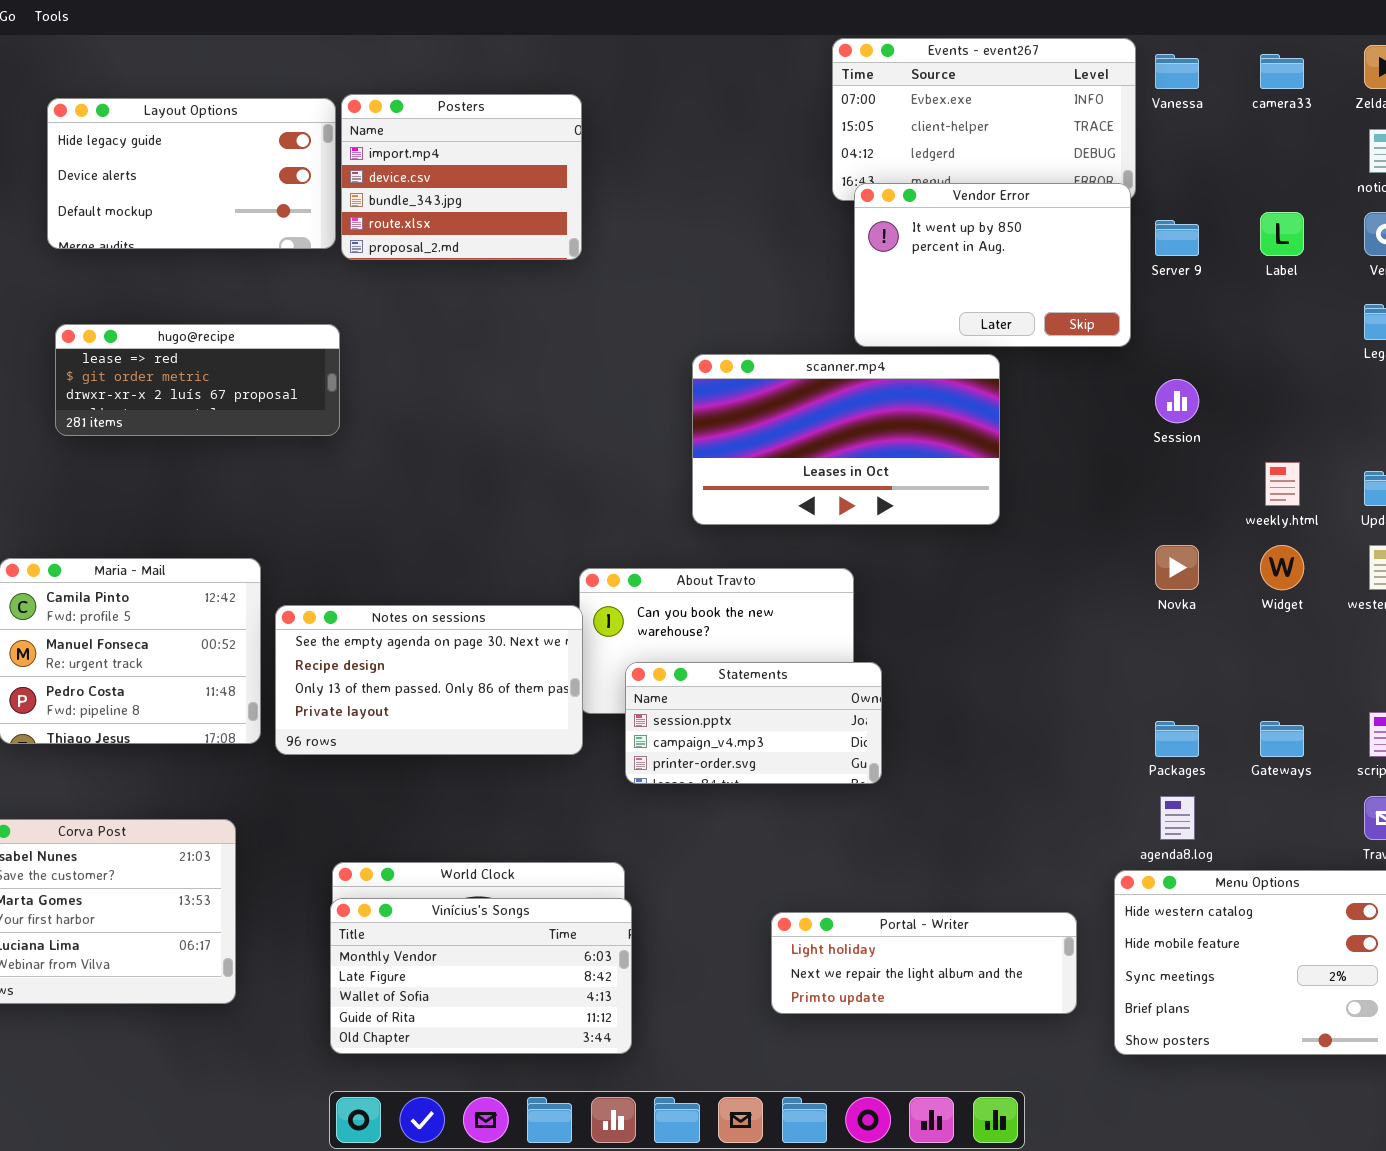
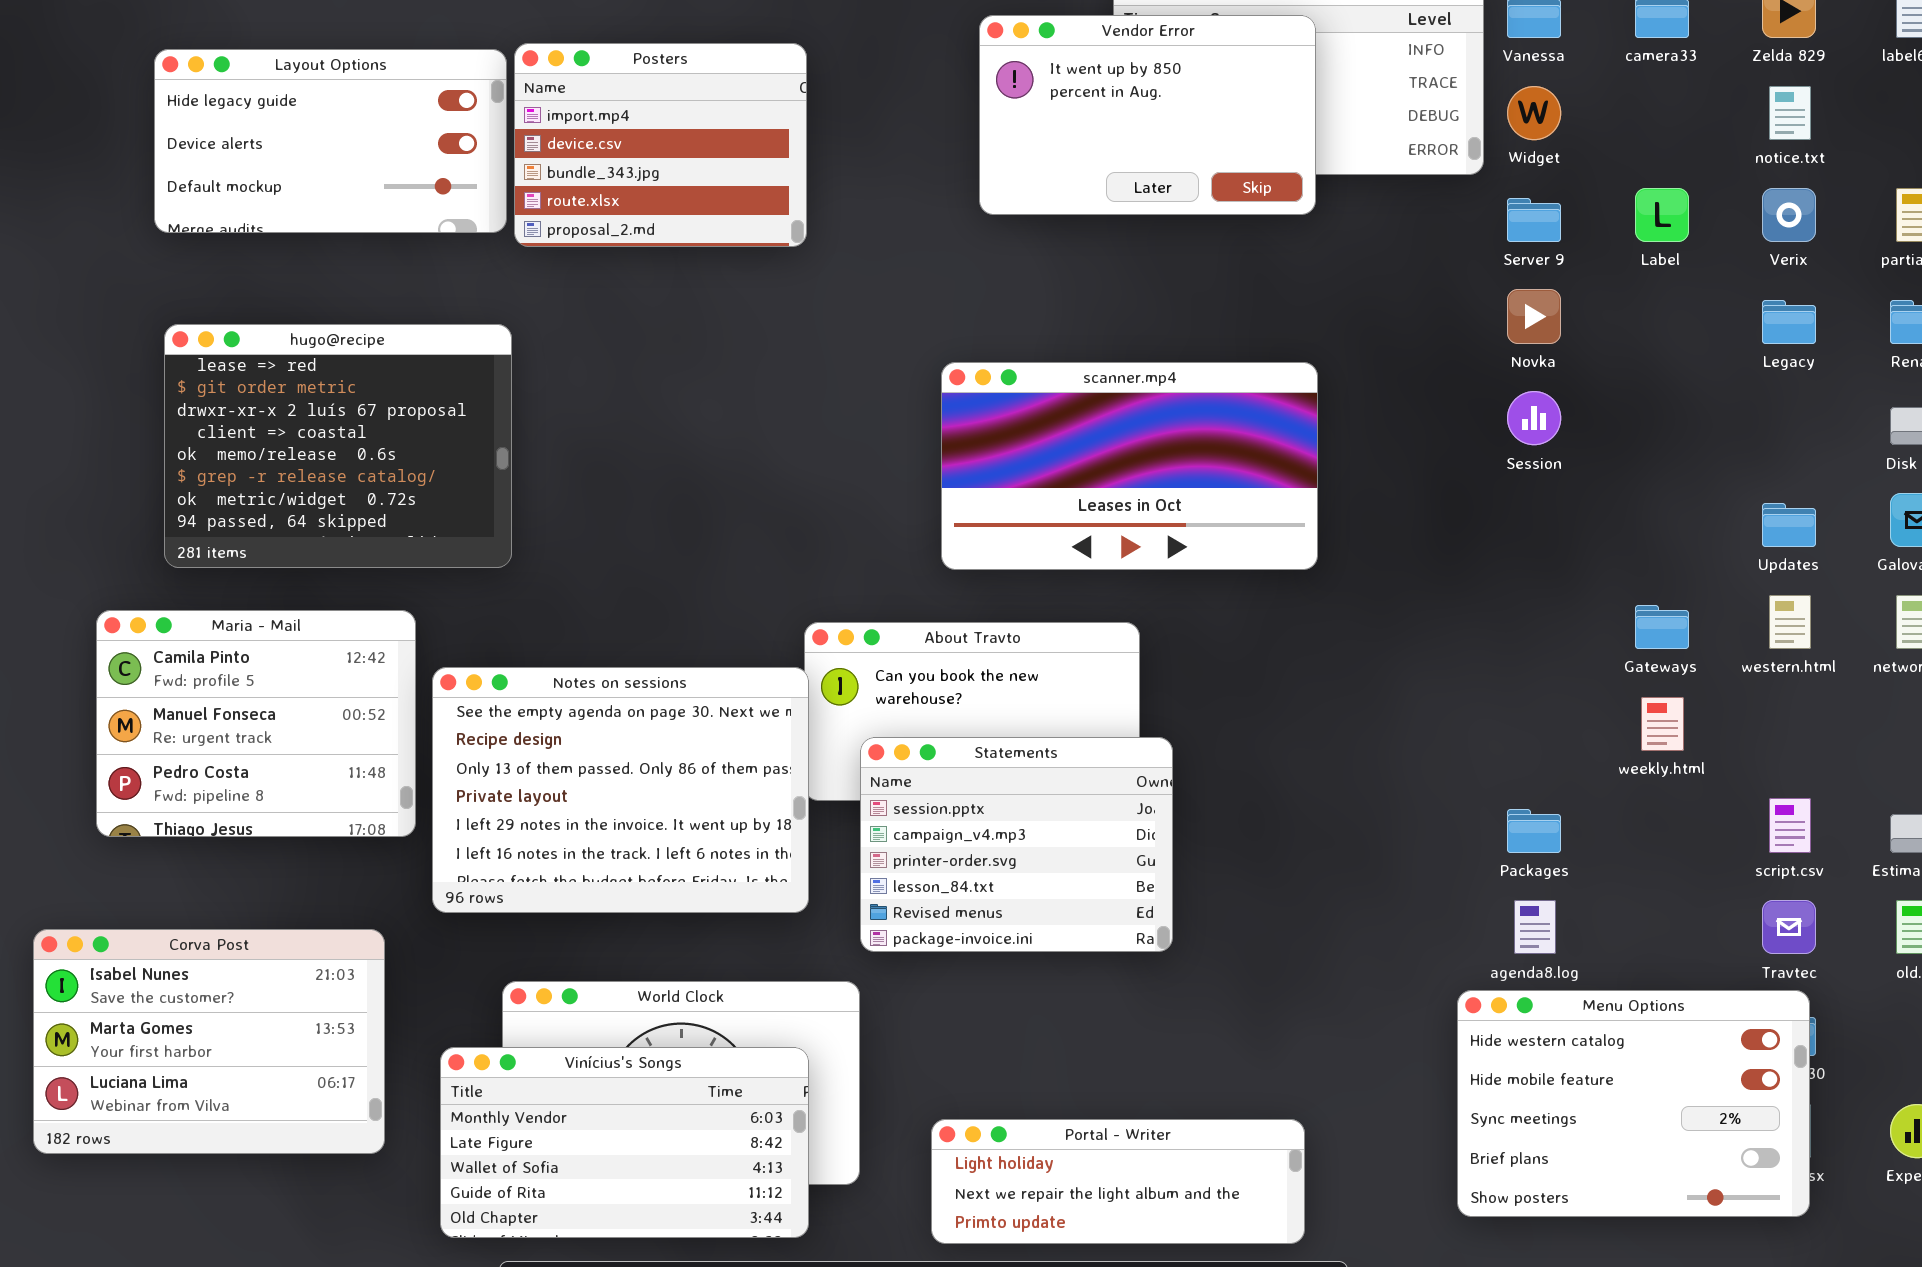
Vendor Error: [854,183,1131,347] -> [979,15,1316,215], moved
hugo@recipe: [55,324,340,436] -> [164,324,512,568], resized
weekly.html: [1265,462,1300,506] -> [1641,697,1684,751], moved
Novka: [1155,545,1199,590] -> [1507,289,1561,344], moved
Widget: [1260,545,1304,590] -> [1507,86,1561,140], moved
Notes on sessions: [275,605,583,755] -> [432,667,809,913], resized
Statements: [625,662,882,784] -> [860,737,1173,952], resized
Gateways: [1260,721,1304,757] -> [1635,605,1689,649], moved
Vinícius's Songs: [330,898,632,1054] -> [440,1047,809,1238], moved
Portal - Writer: [771,912,1077,1014] -> [931,1119,1305,1244], moved

